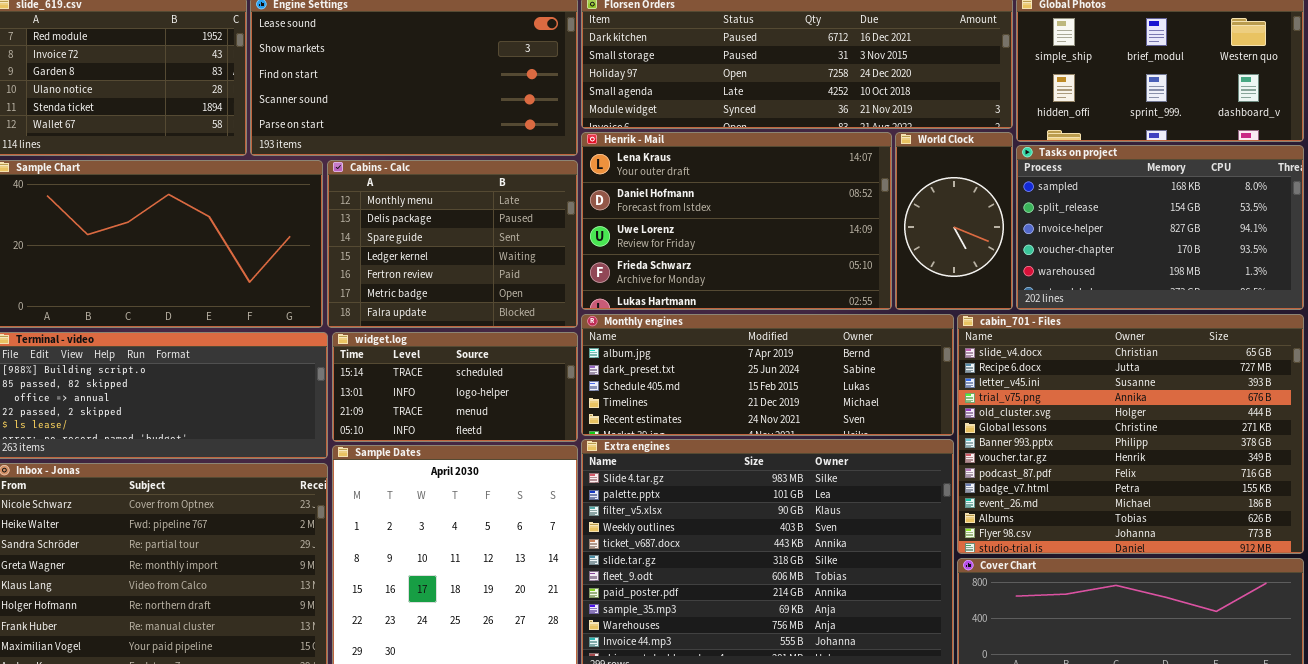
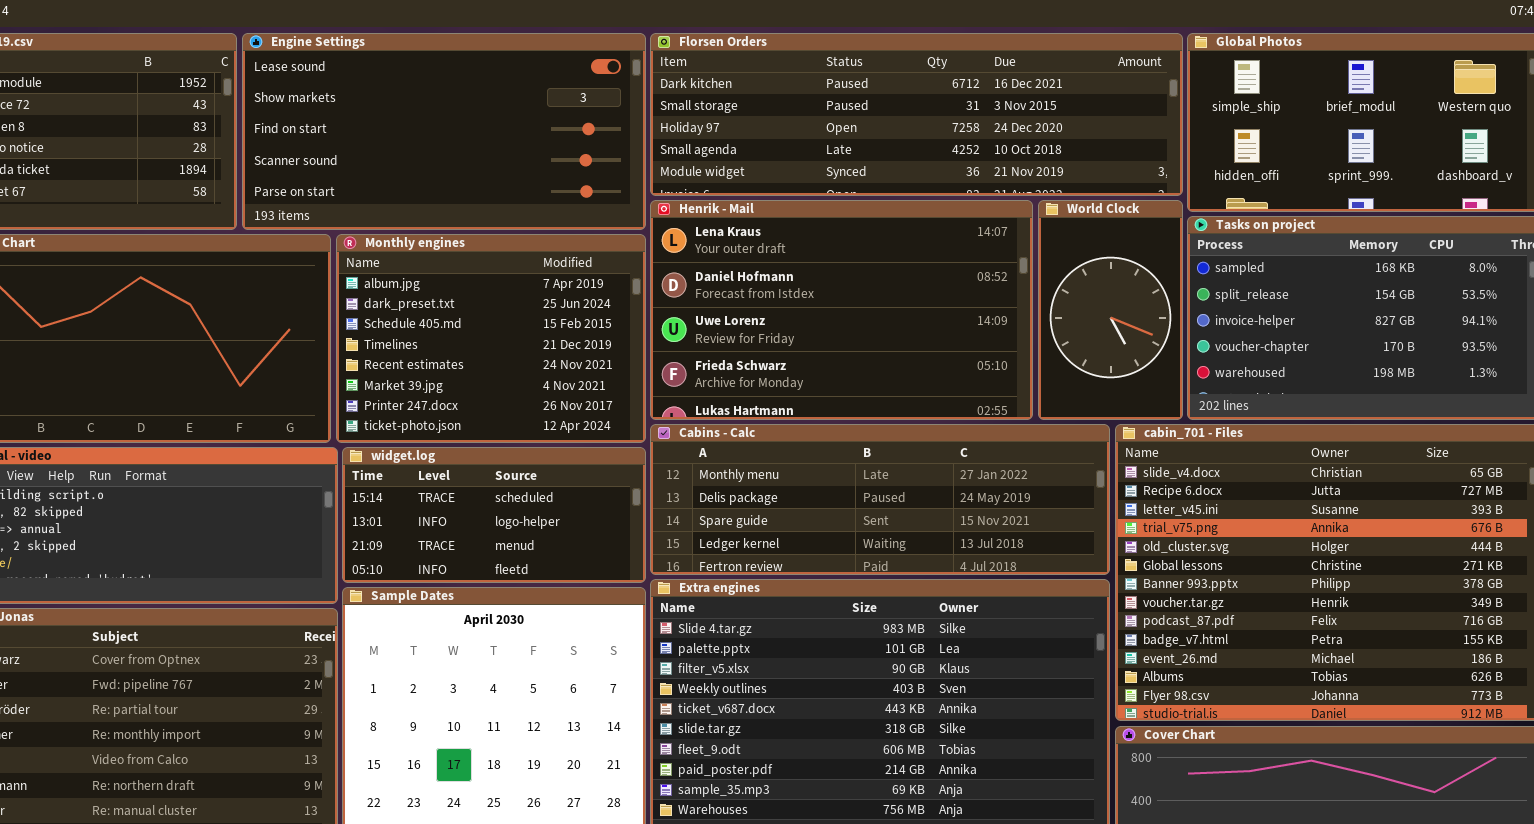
Cabins - Calc: [327,160,578,328] -> [650,424,1110,575], moved, resized
Monthly engines: [581,314,954,436] -> [336,234,646,443], moved, resized

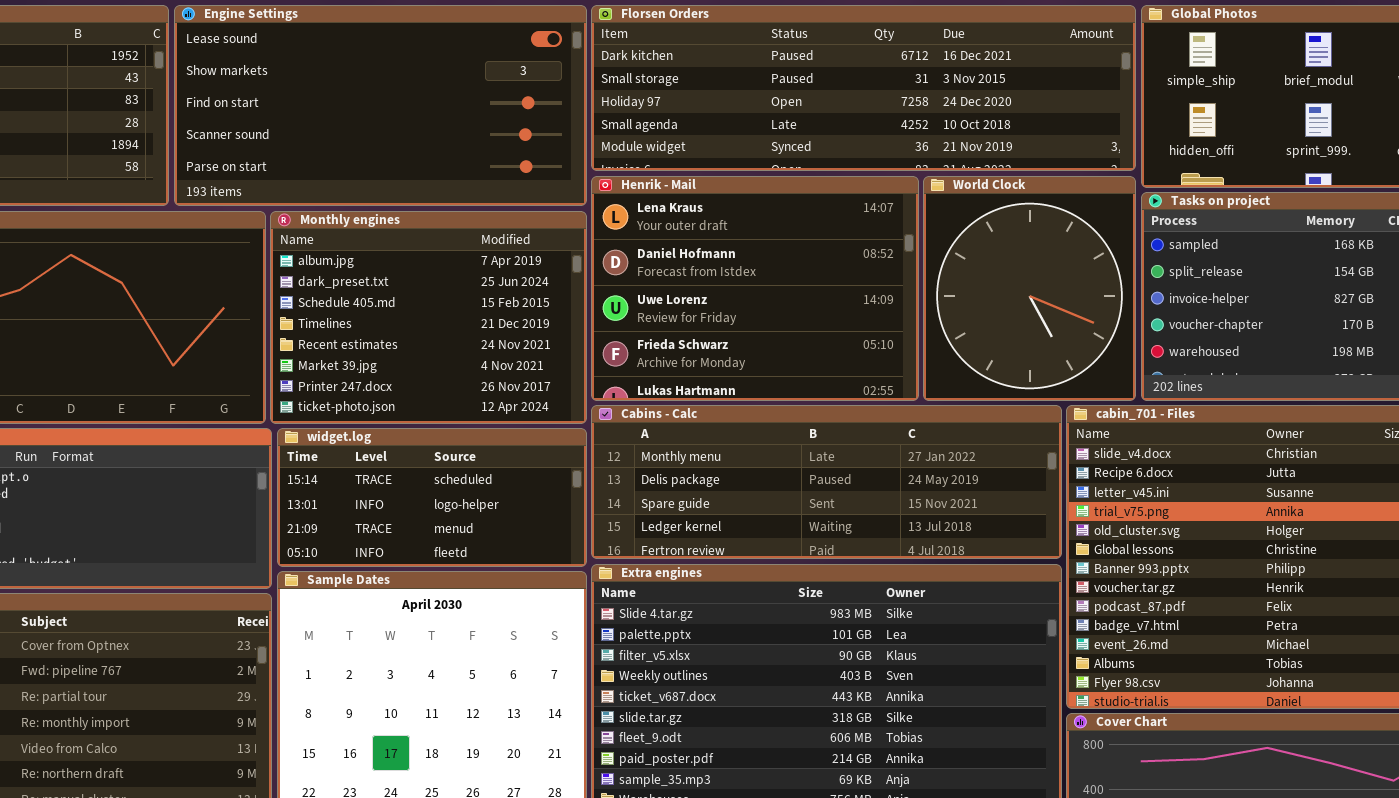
Henrik - Mail: [650,200,1033,420] -> [591,176,919,401], resized
World Clock: [1038,200,1183,420] -> [923,176,1136,401], resized

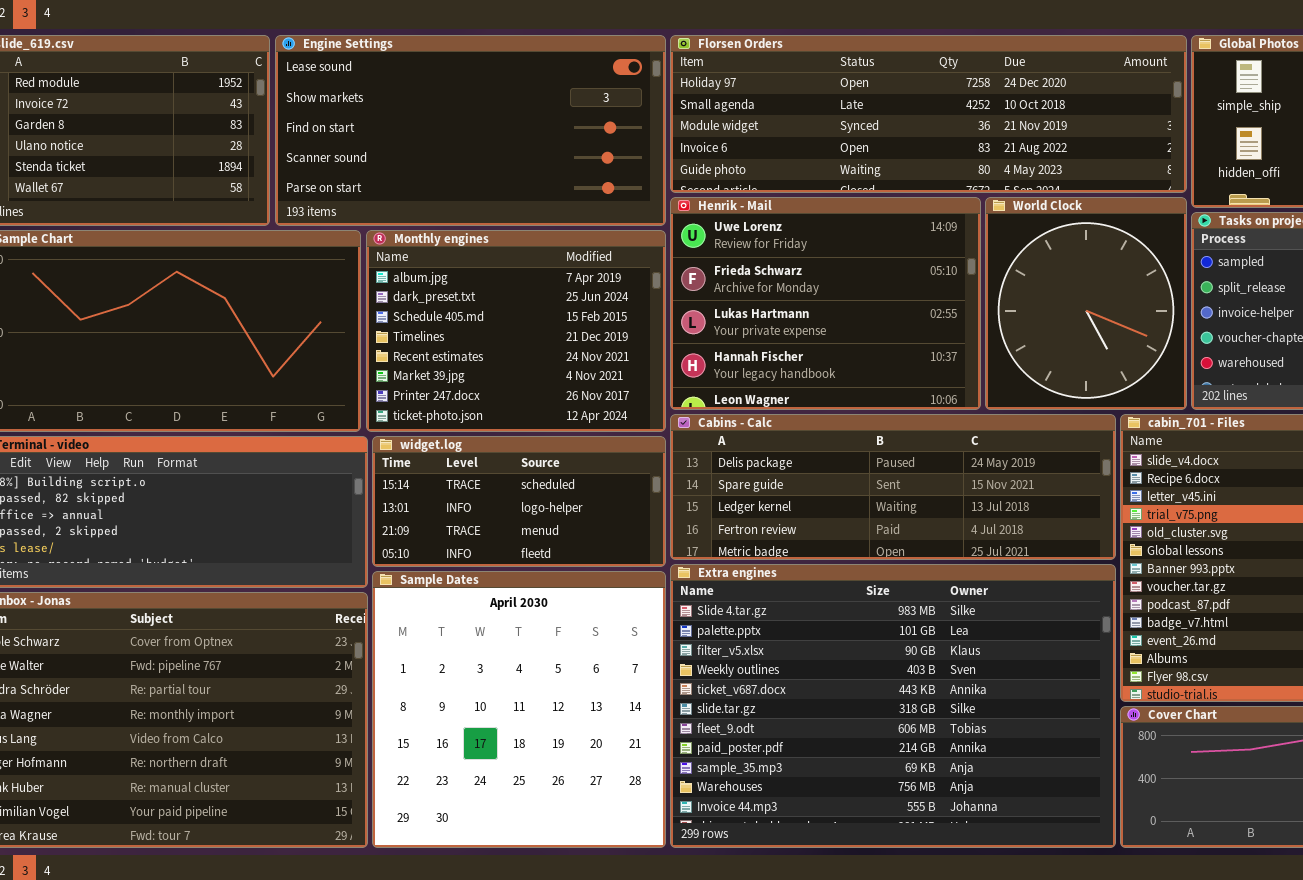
Florsen Orders: [591,5,1136,171] -> [670,35,1187,193], scrolled down 2 rows
Henrik - Mail: [591,176,919,401] -> [670,197,981,410], scrolled down 2 rows
Cabins - Calc: [591,405,1062,559] -> [670,414,1116,560], scrolled down 1 row

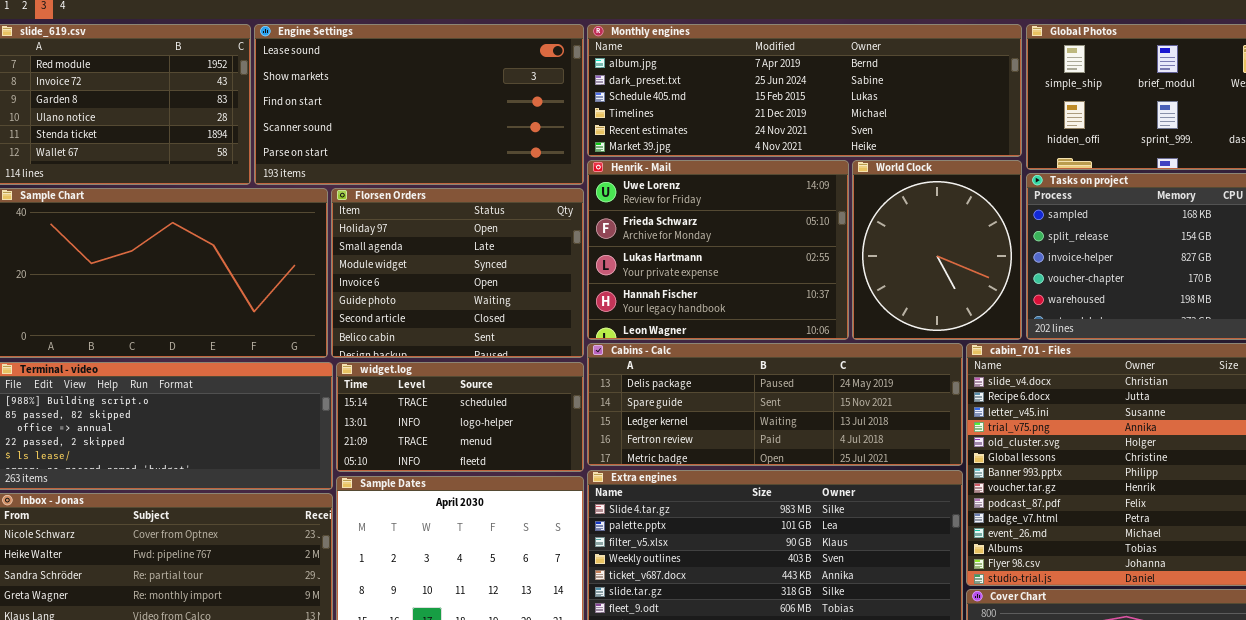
Florsen Orders: [670,35,1187,193] -> [331,188,584,358], moved, resized
Monthly engines: [366,230,666,432] -> [587,24,1022,157], moved, resized

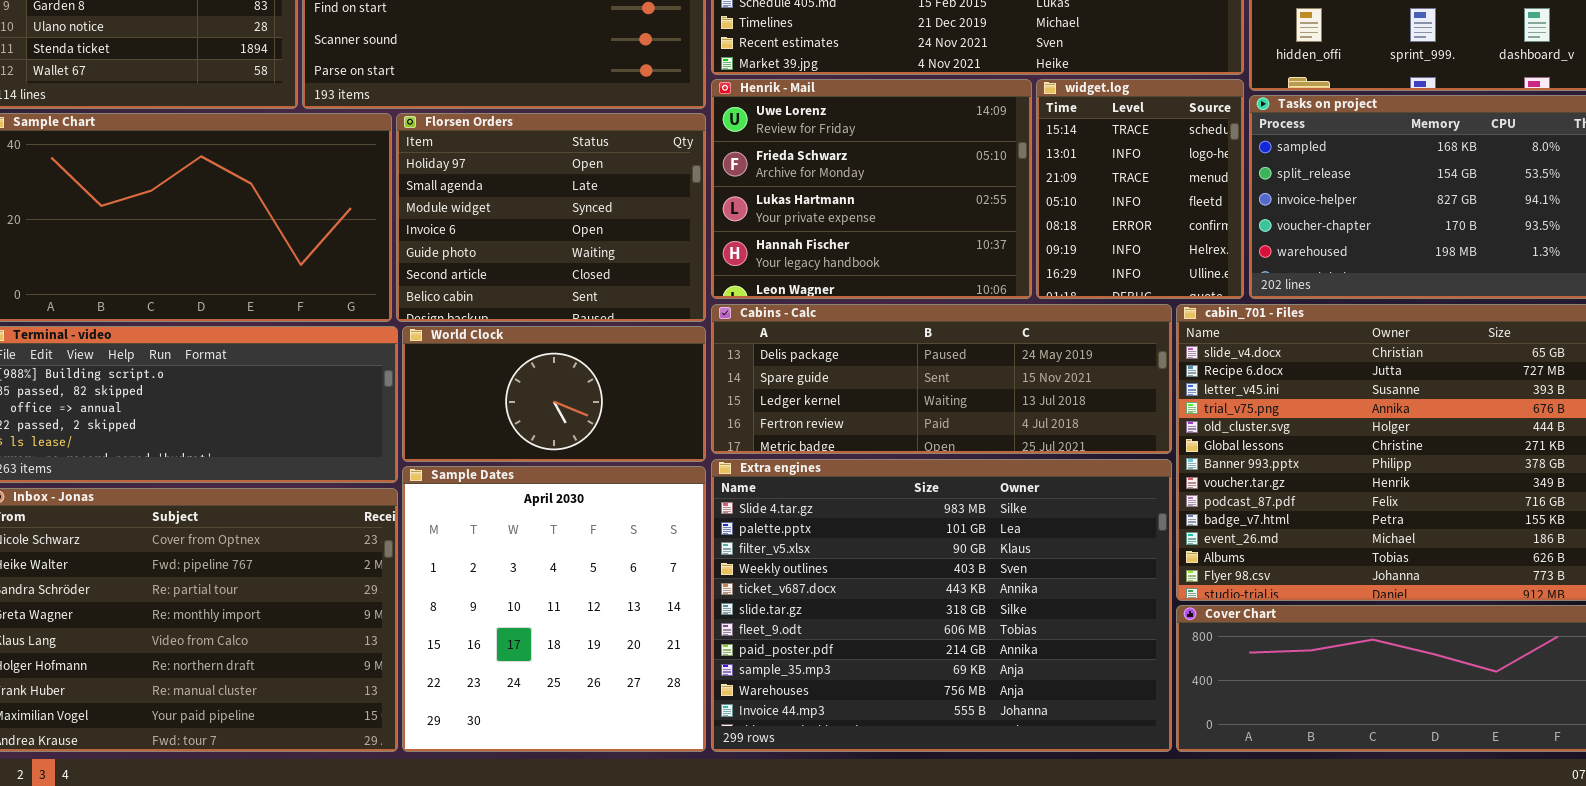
World Clock: [852,160,1022,340] -> [402,326,706,462], moved, resized
widget.log: [336,362,584,472] -> [1036,79,1244,299], moved, resized

